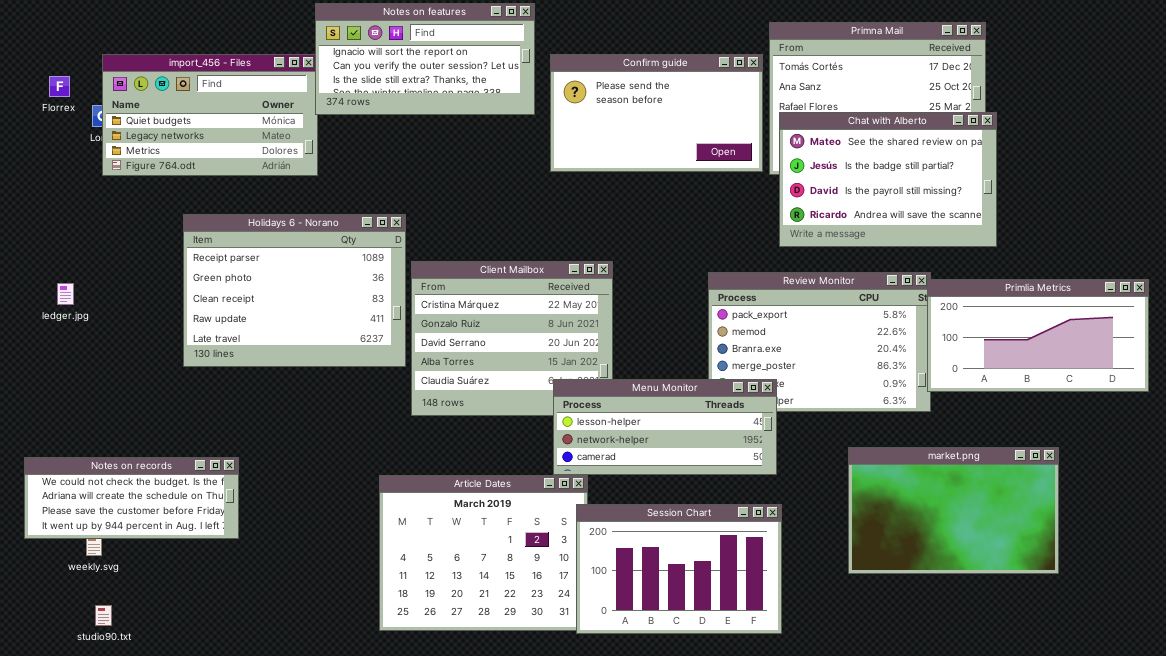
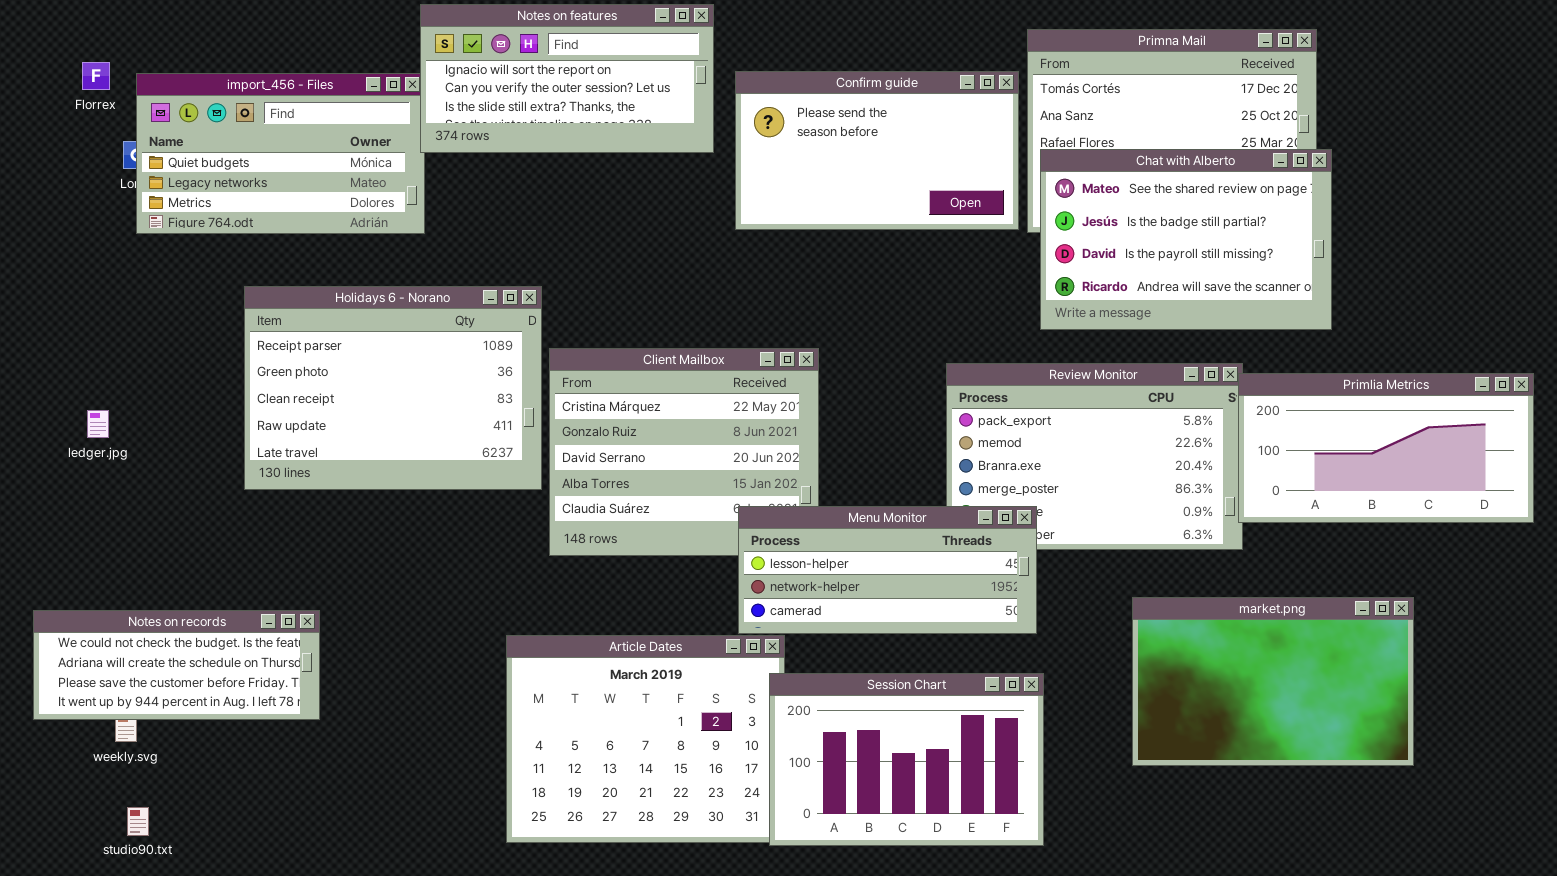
Florrex: [49,76,70,97] -> [82,62,110,90], moved
ledger.jpg: [57,283,74,305] -> [87,410,109,438], moved

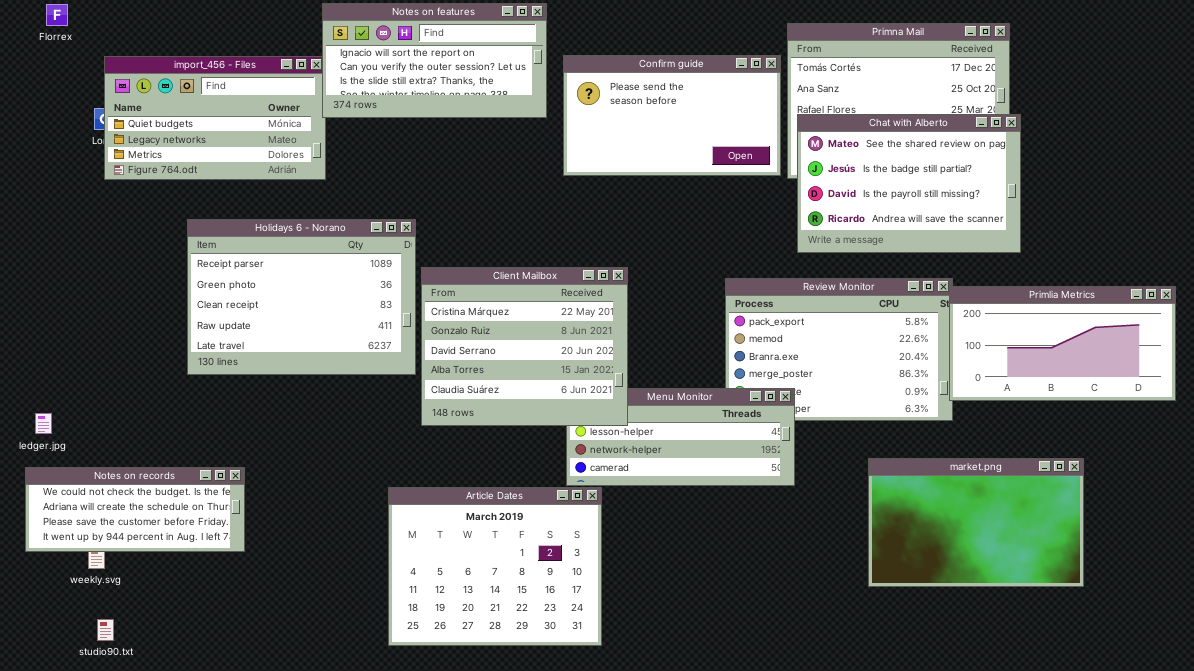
Florrex: [82,62,110,90] -> [46,4,68,26], moved
Client Mailbox: [549,348,819,556] -> [421,267,628,426], raised
ledger.jpg: [87,410,109,438] -> [35,413,52,434], moved
Session Chart: [769,673,1044,846] -> none, closed

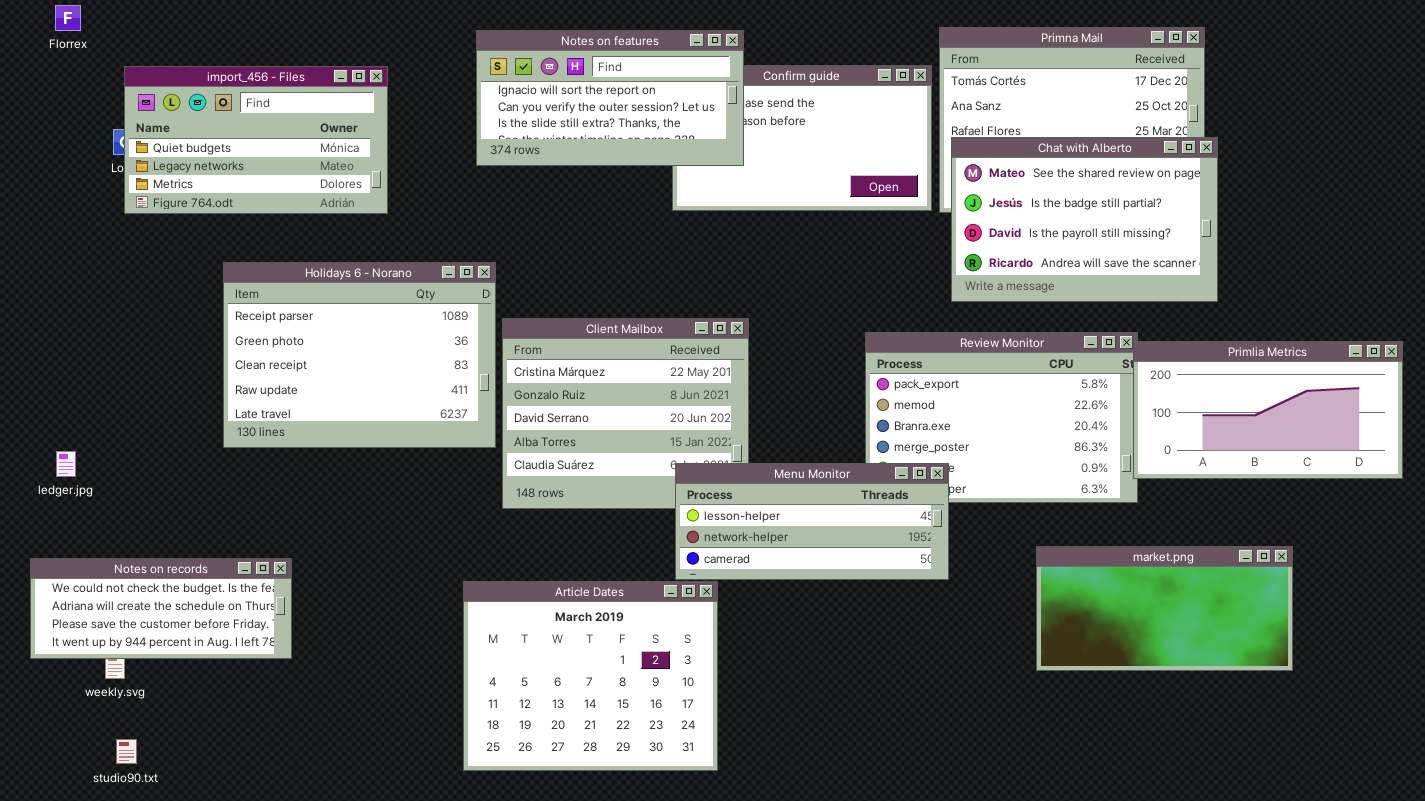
Notes on features: [322,3,547,118] -> [476,30,744,166], moved
Menu Monitor: [566,388,795,486] -> [675,463,949,580], raised
ledger.jpg: [35,413,52,434] -> [56,451,76,477], moved
market.png: [868,458,1084,587] -> [1036,546,1293,671], resized

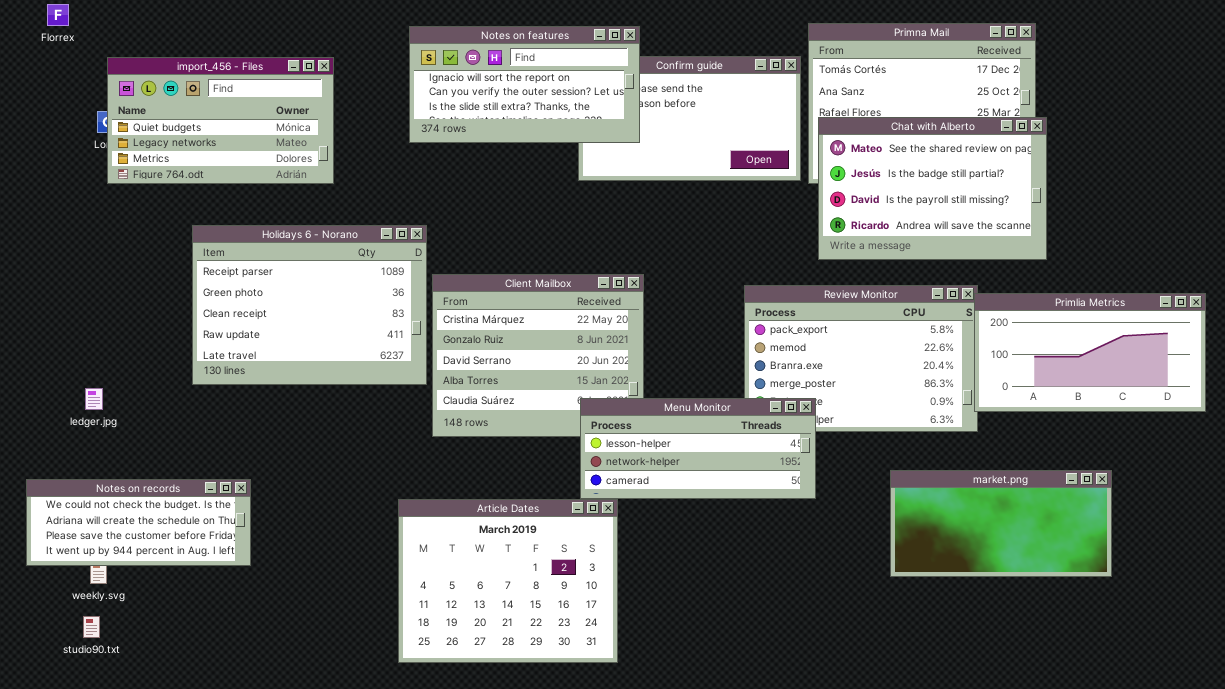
ledger.jpg: [56,451,76,477] -> [85,388,103,410], moved
studio90.txt: [116,739,137,764] -> [83,616,100,638], moved

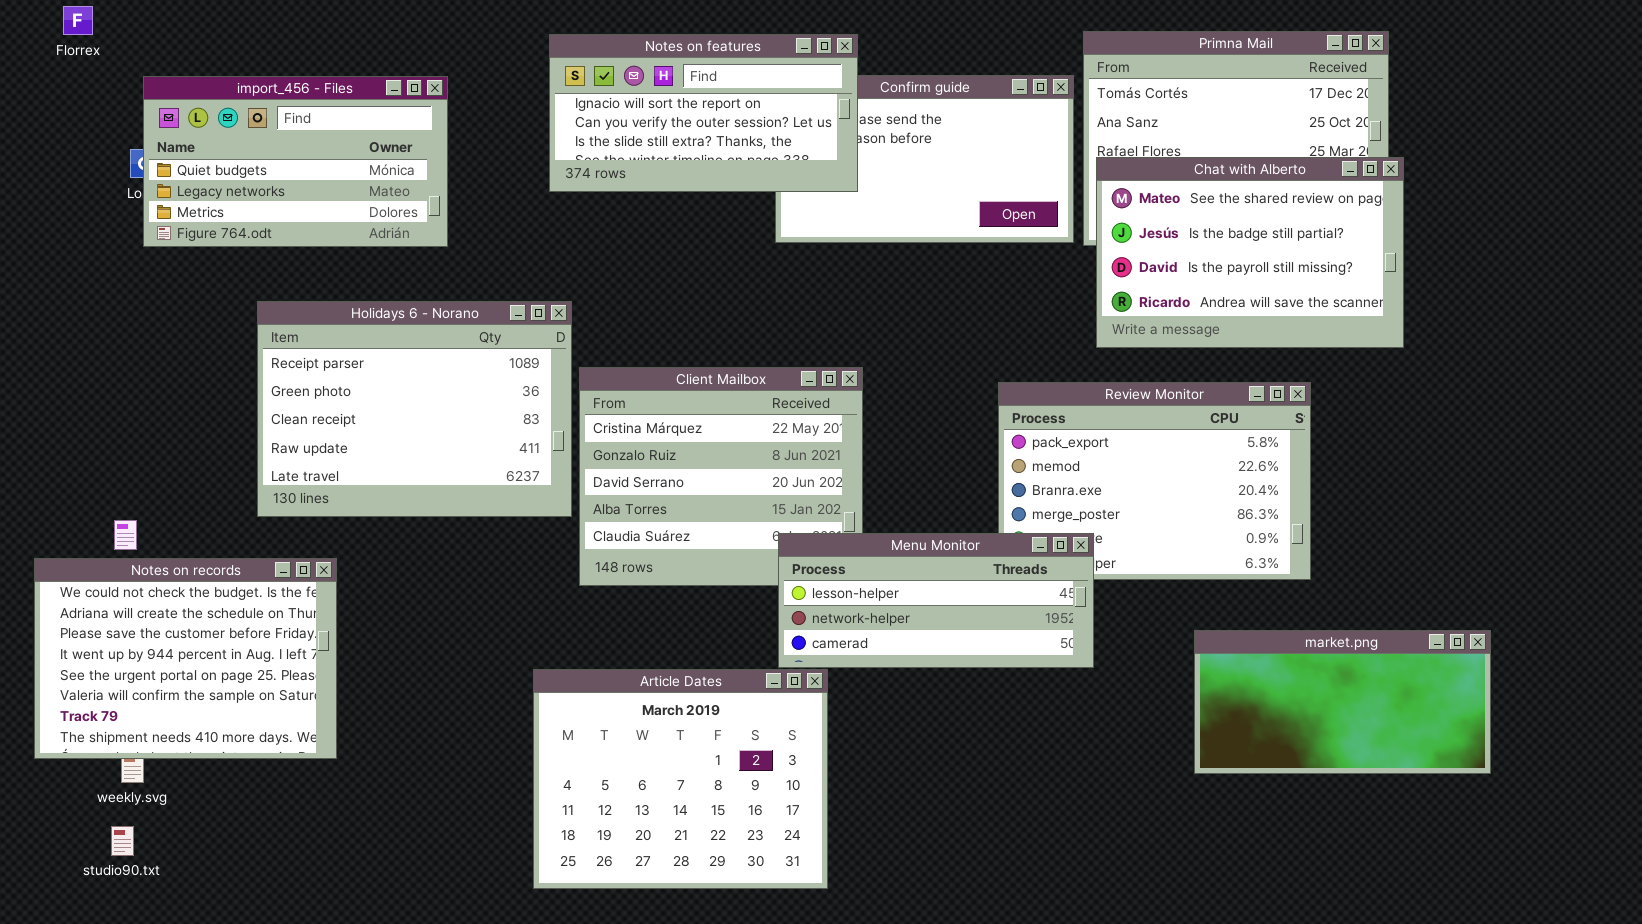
Primlia Metrics: [974,293,1206,412] -> none, closed
Notes on records: [26,479,251,566] -> [34,558,337,759], resized

